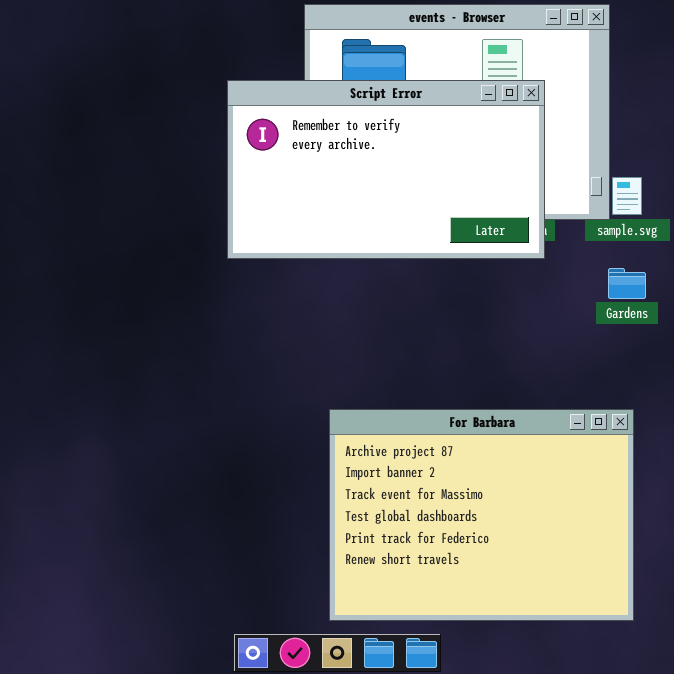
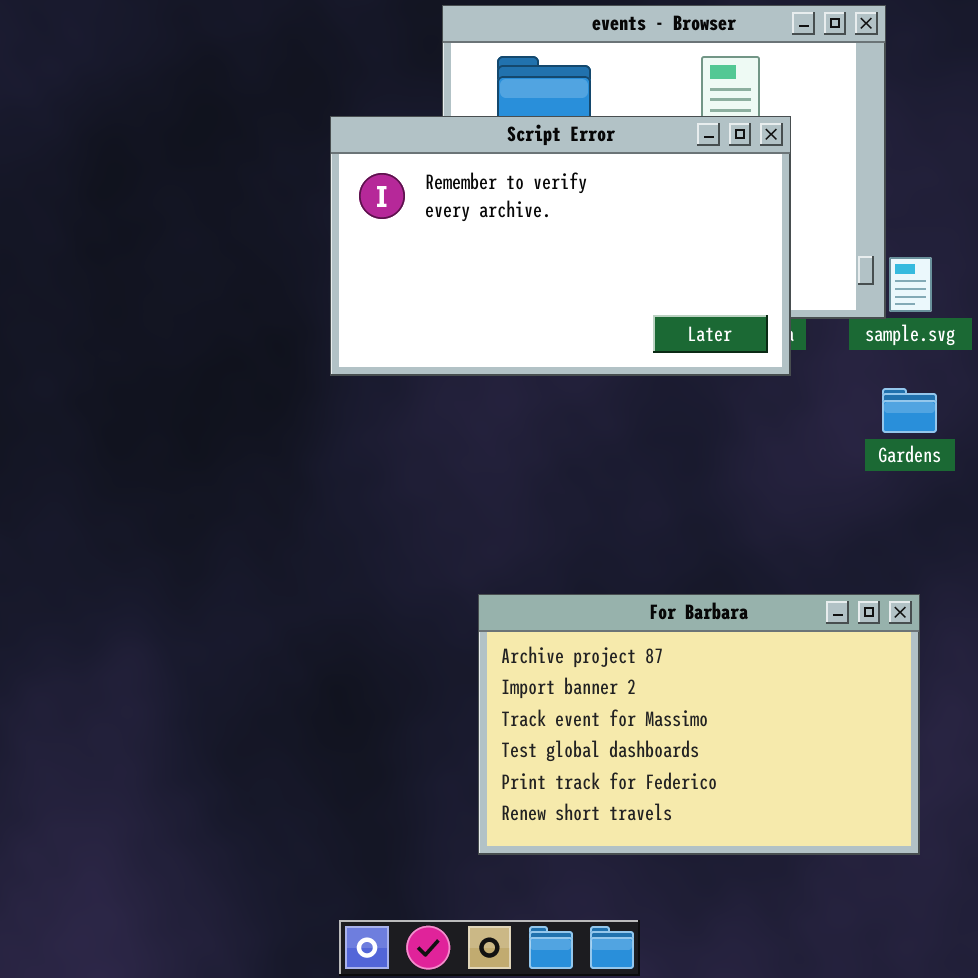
For Barbara: [329,409,634,621] -> [478,594,920,855], resized

